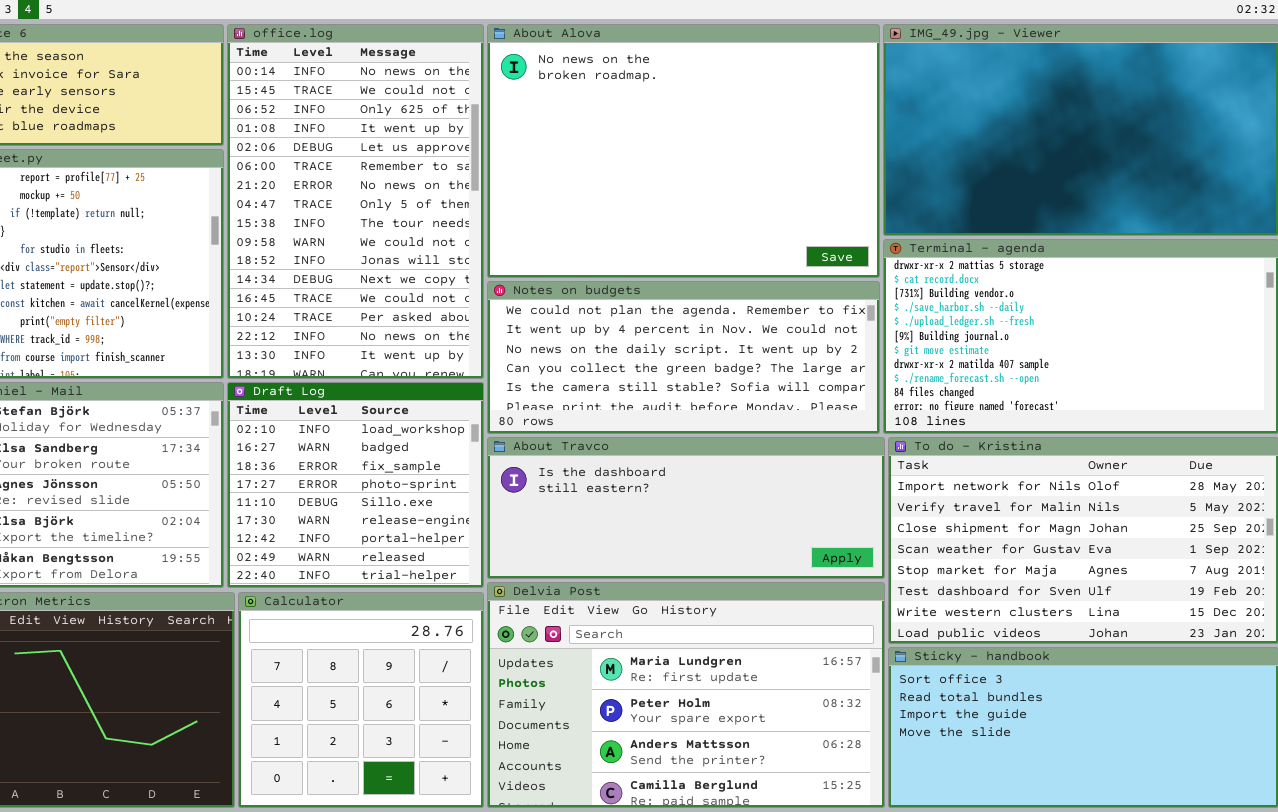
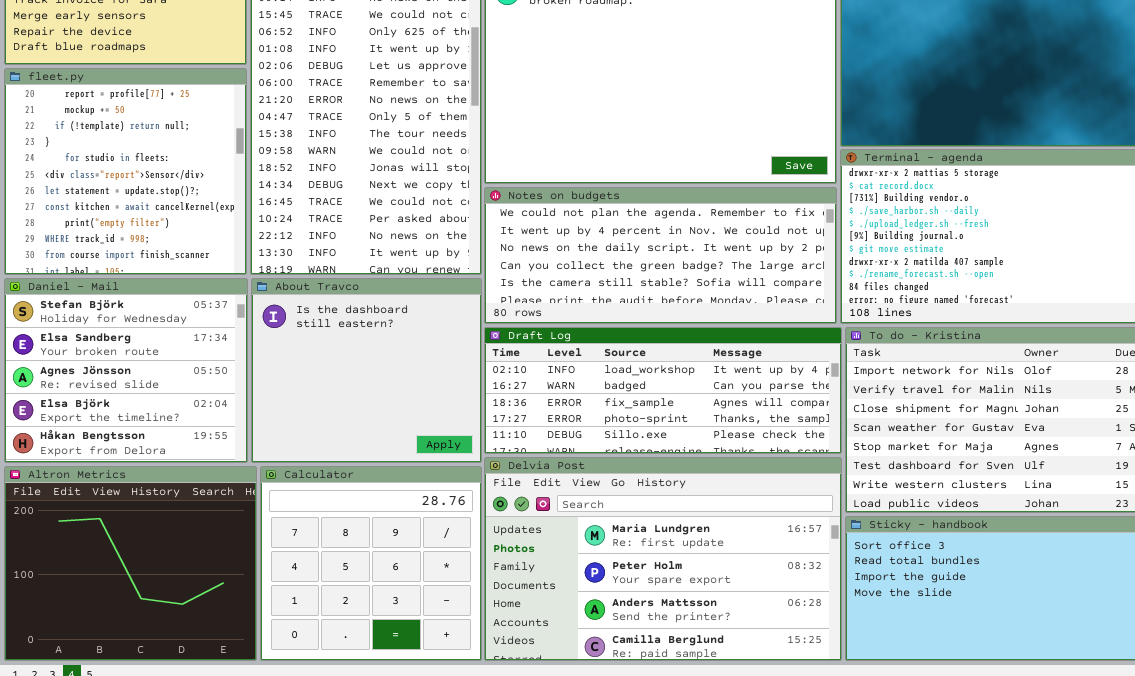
Draft Log: [227,382,484,588] -> [484,327,842,454], moved, resized
About Travco: [487,437,885,579] -> [251,278,482,463], moved, resized

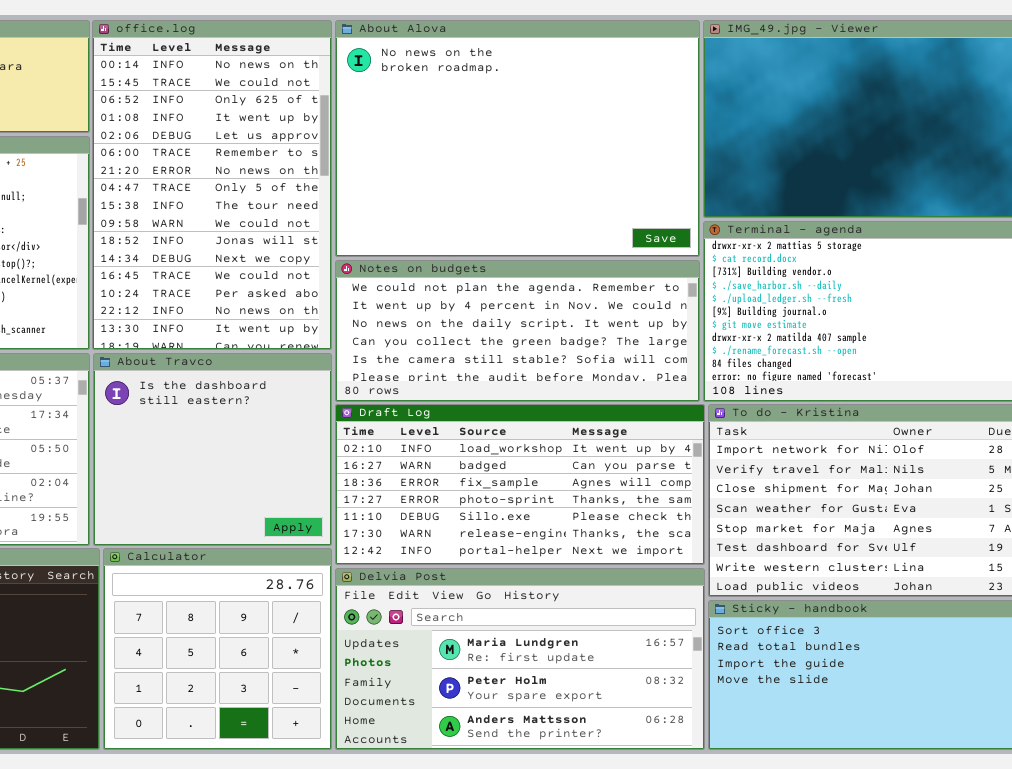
Draft Log: [484,327,842,454] -> [335,404,705,565], resized
Delvia Post: [484,457,842,661] -> [335,568,705,750], resized

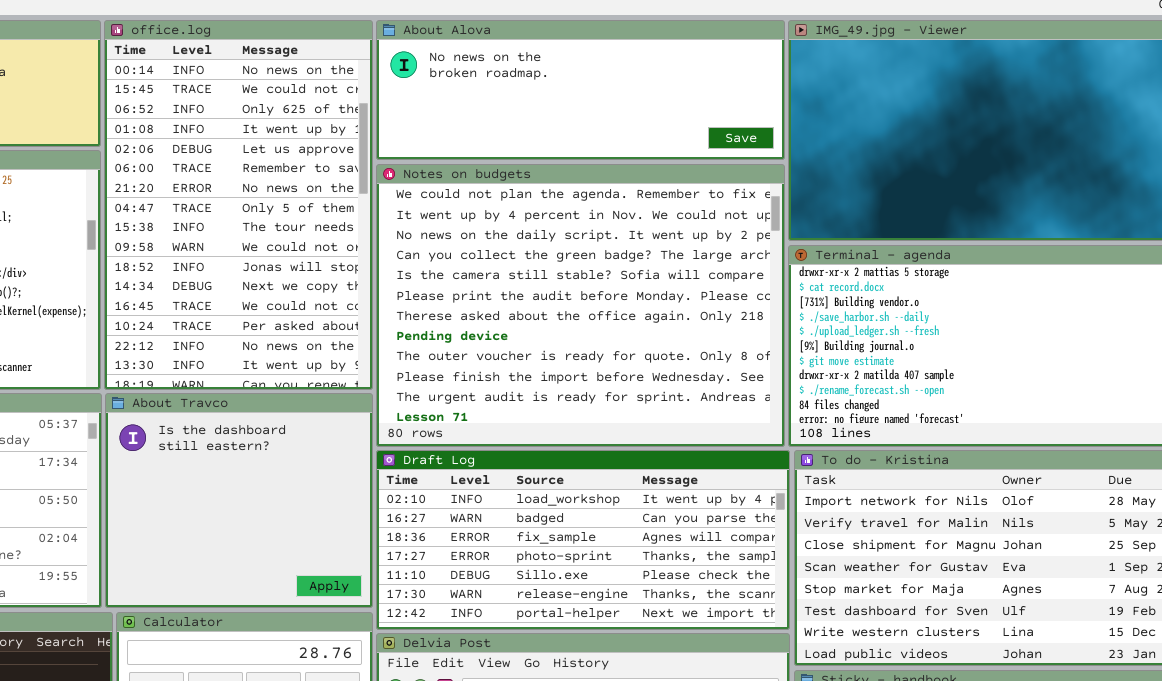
About Alova: [335,20,700,257] -> [376,20,785,160], resized
Notes on budgets: [335,260,700,402] -> [376,164,785,447], resized

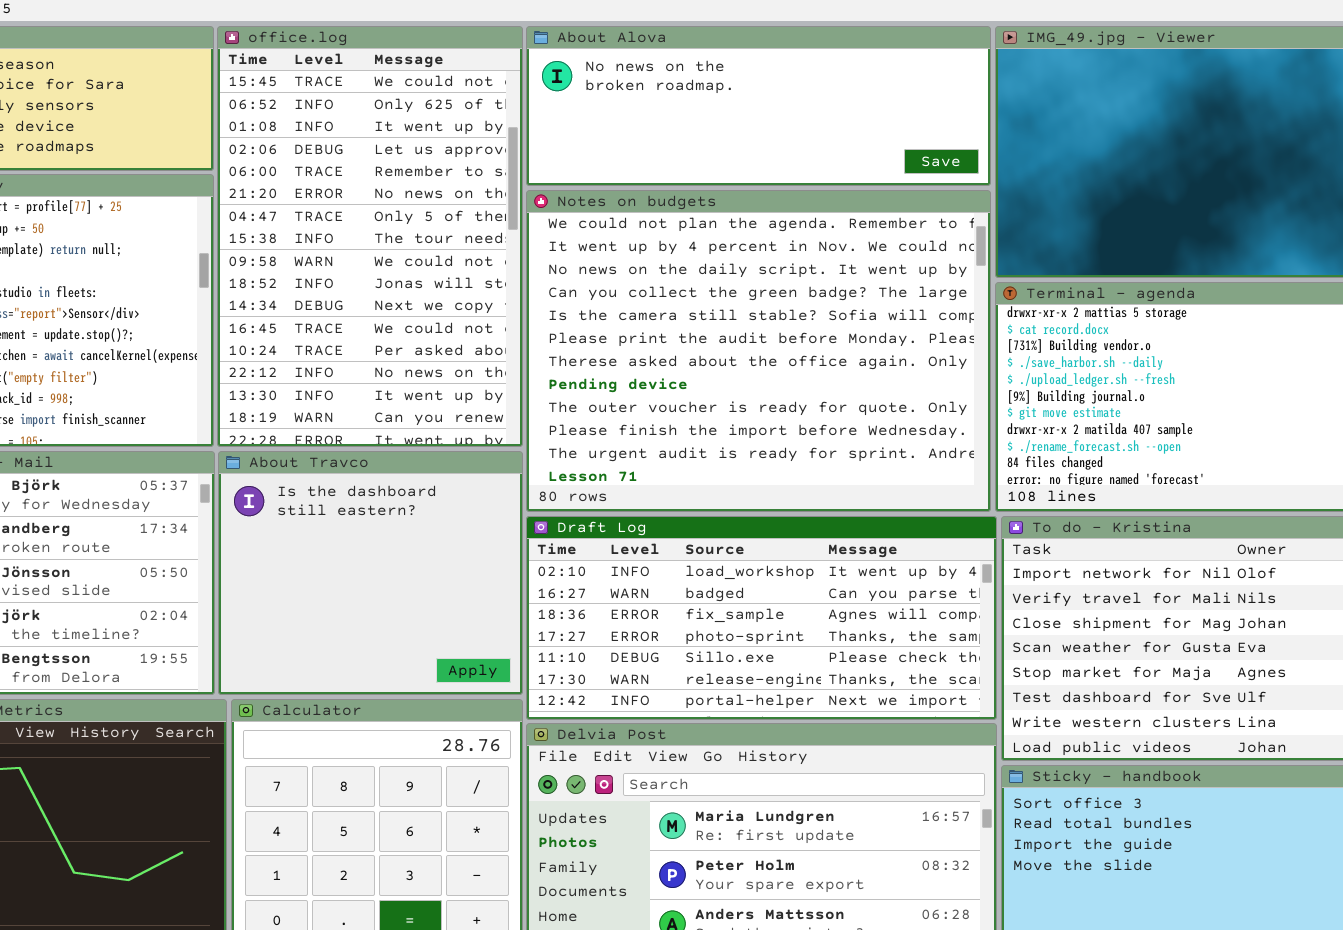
office.log: [104,20,373,390] -> [217,26,523,447], scrolled down 1 row

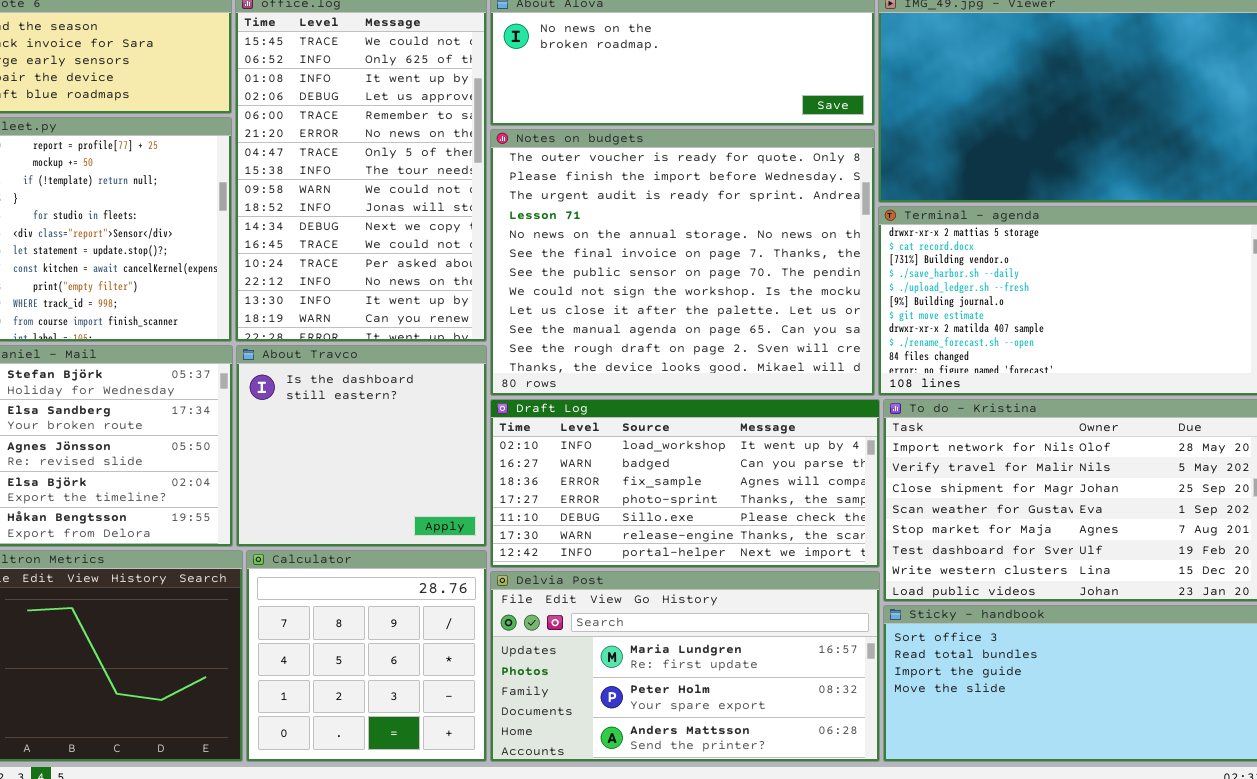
Notes on budgets: [526,190,991,512] -> [490,129,875,396], scrolled down 8 rows

